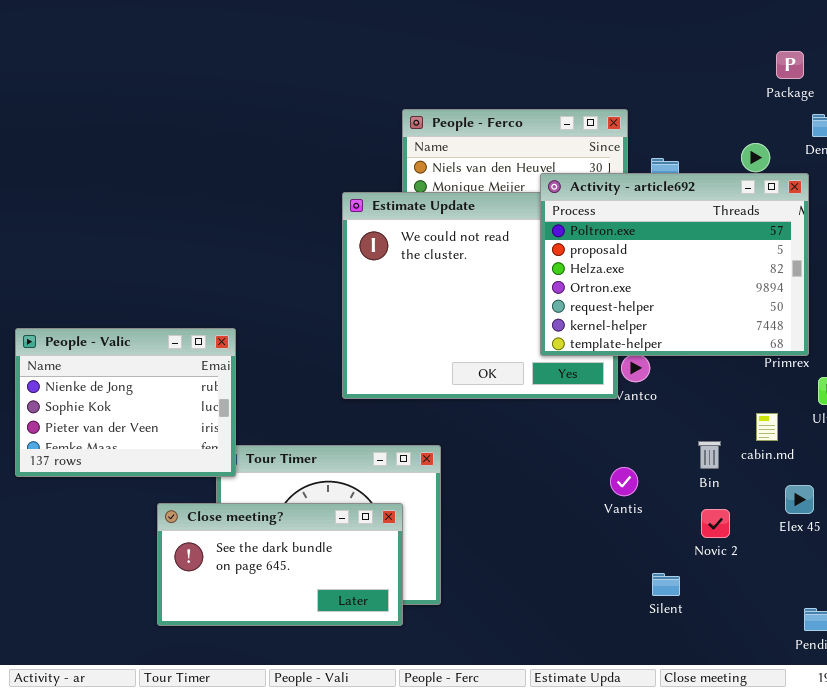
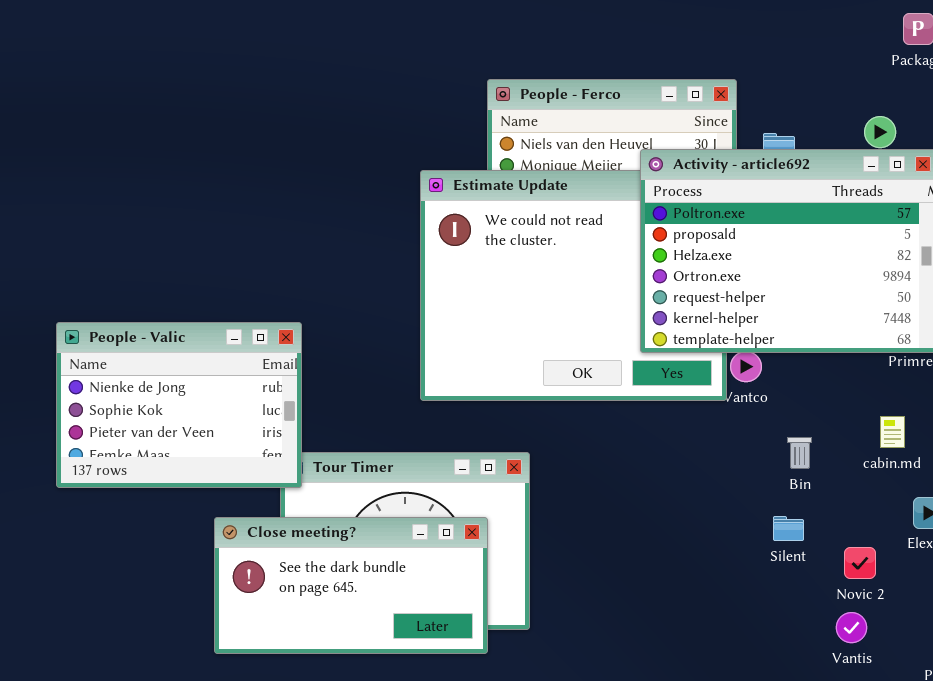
Bin: [698,441,721,469] -> [787,437,812,469], moved
Vantis: [610,467,638,496] -> [836,612,867,643], moved
Novic 2: [701,509,730,538] -> [844,547,876,579], moved
Silent: [652,573,680,596] -> [773,516,804,541], moved

